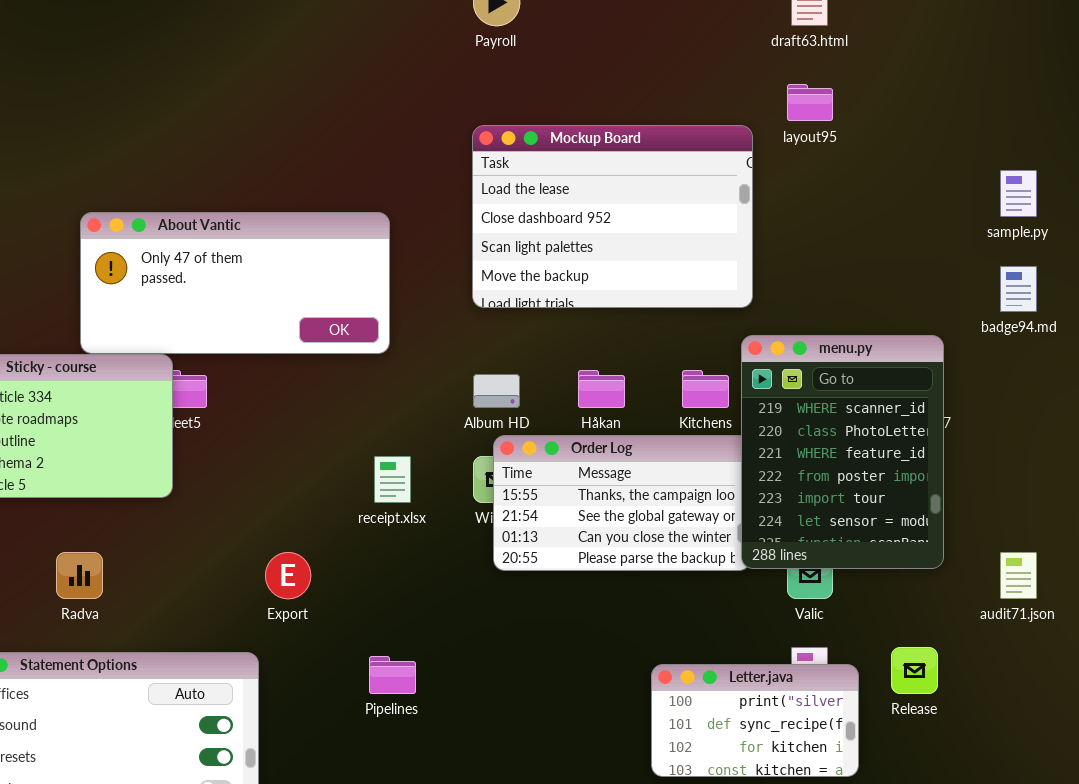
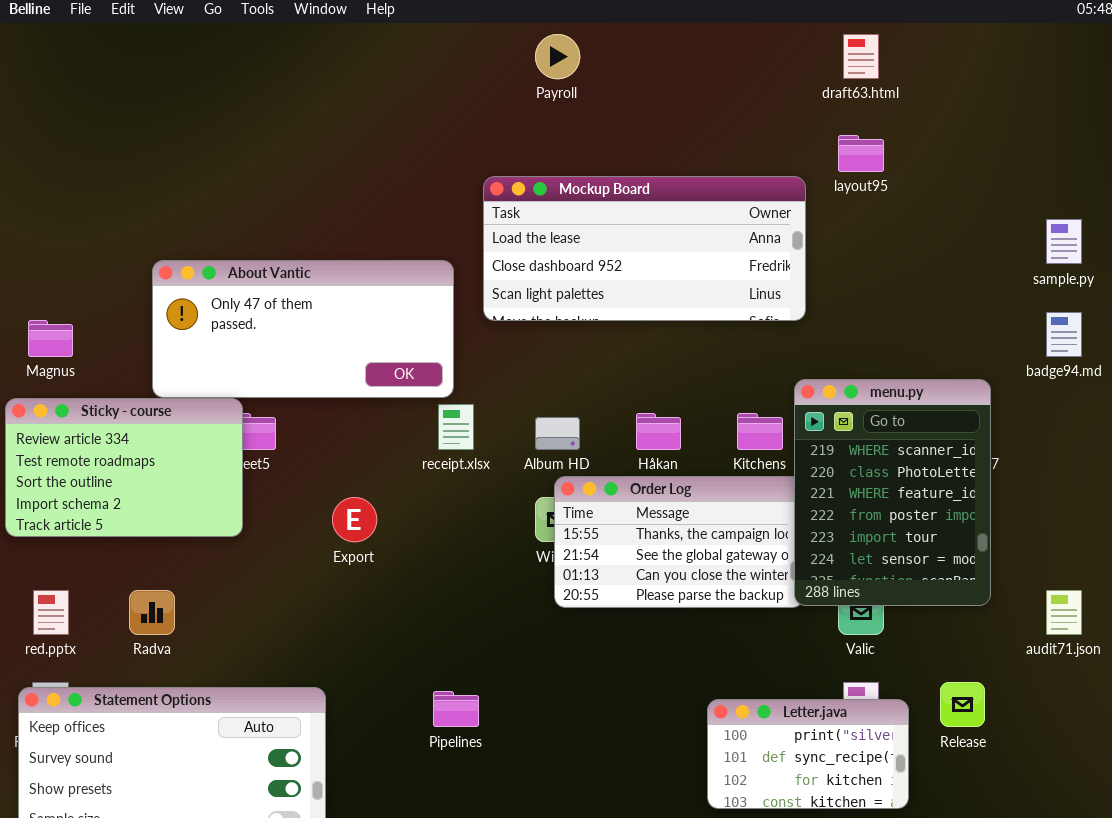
Mockup Board: [472,125,753,308] -> [483,176,806,321], resized
receipt.xlsx: [374,456,411,503] -> [438,404,474,450], moved
Export: [265,552,311,599] -> [332,497,377,542], moved

